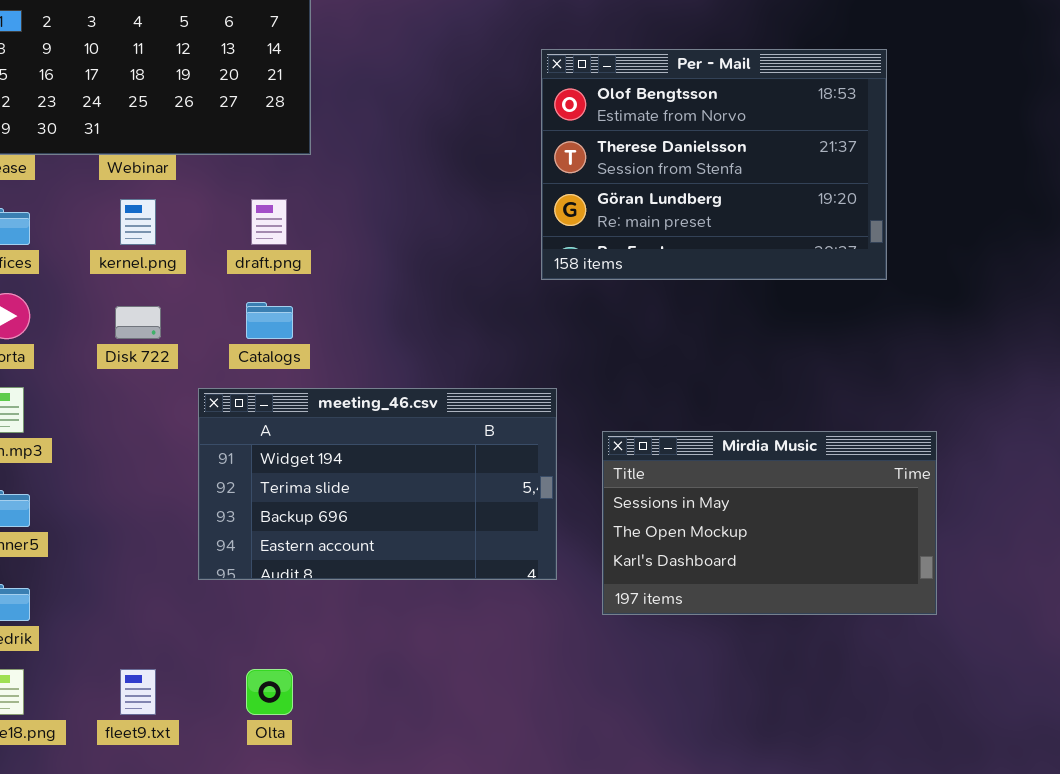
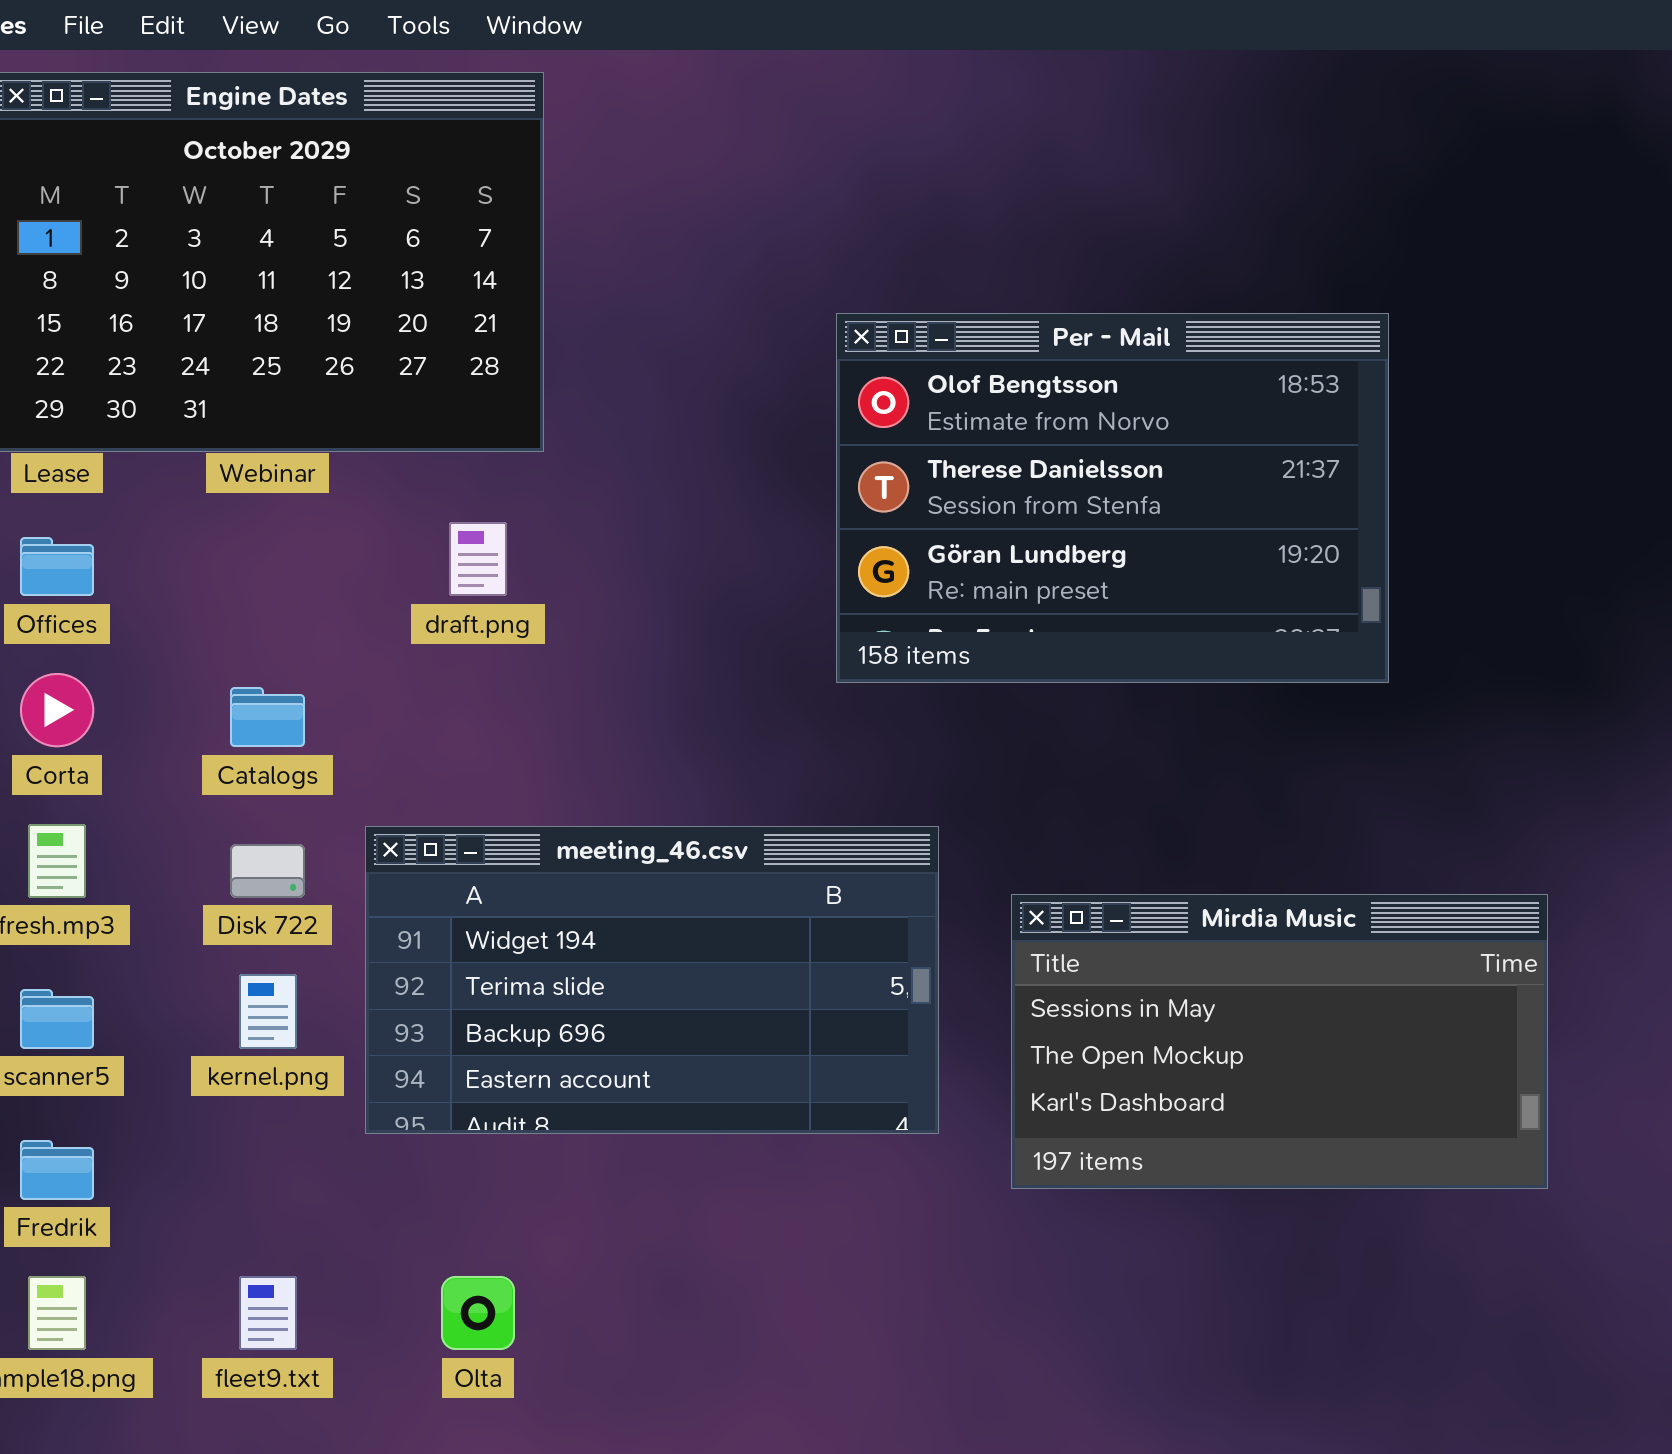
Per - Mail: [541,49,887,280] -> [836,313,1389,683], moved
kernel.png: [120,199,156,245] -> [239,974,297,1049], moved
Catalogs: [246,302,293,339] -> [230,687,305,747], moved
Disk 722: [115,306,161,339] -> [230,844,305,898], moved

